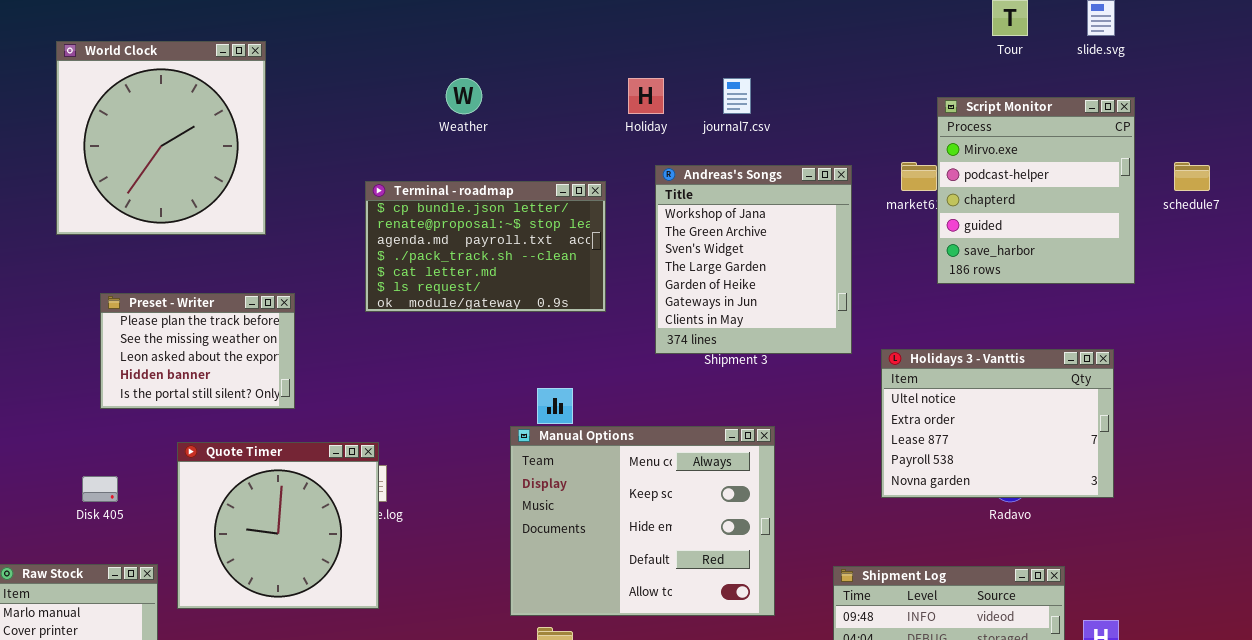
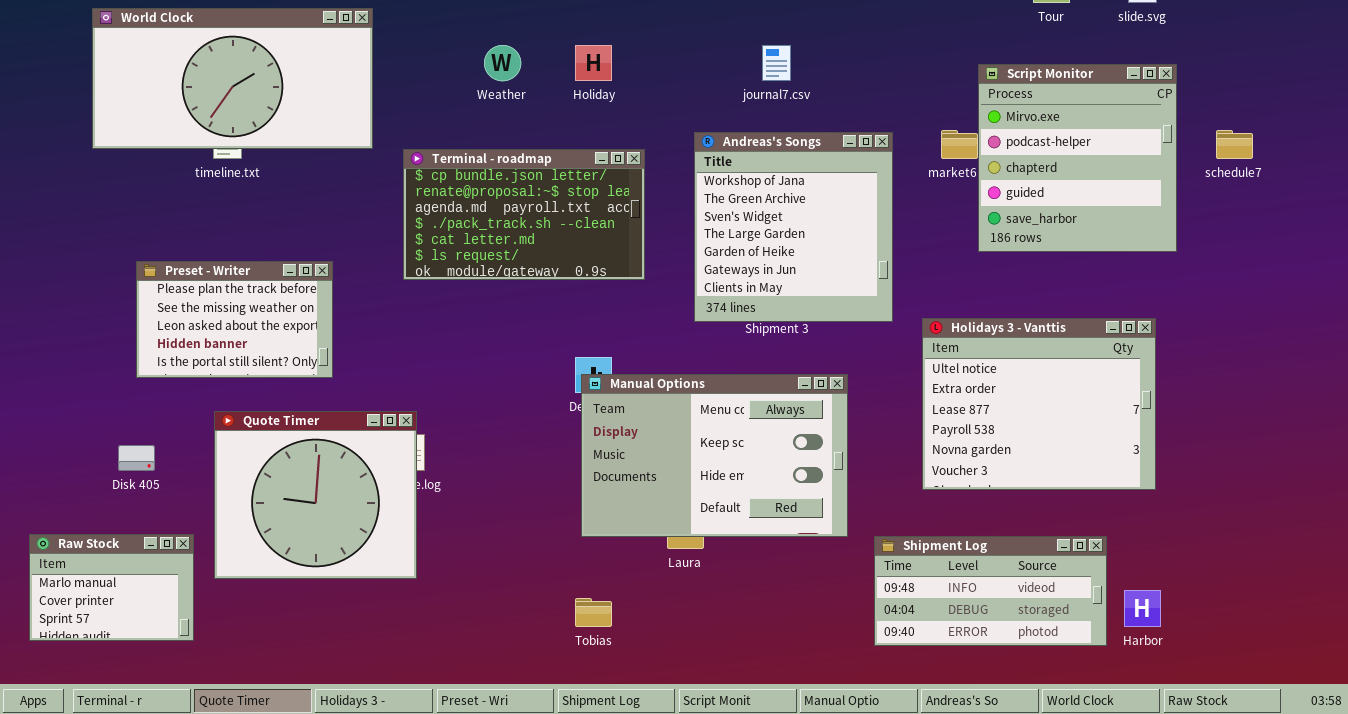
World Clock: [56,41,266,235] -> [92,8,373,149], resized
Holiday: [628,78,664,114] -> [575,45,612,81], moved
Holidays 3 - Vanttis: [881,349,1114,498] -> [922,318,1156,490], resized
Manual Options: [510,426,775,616] -> [581,374,848,537], moved, resized

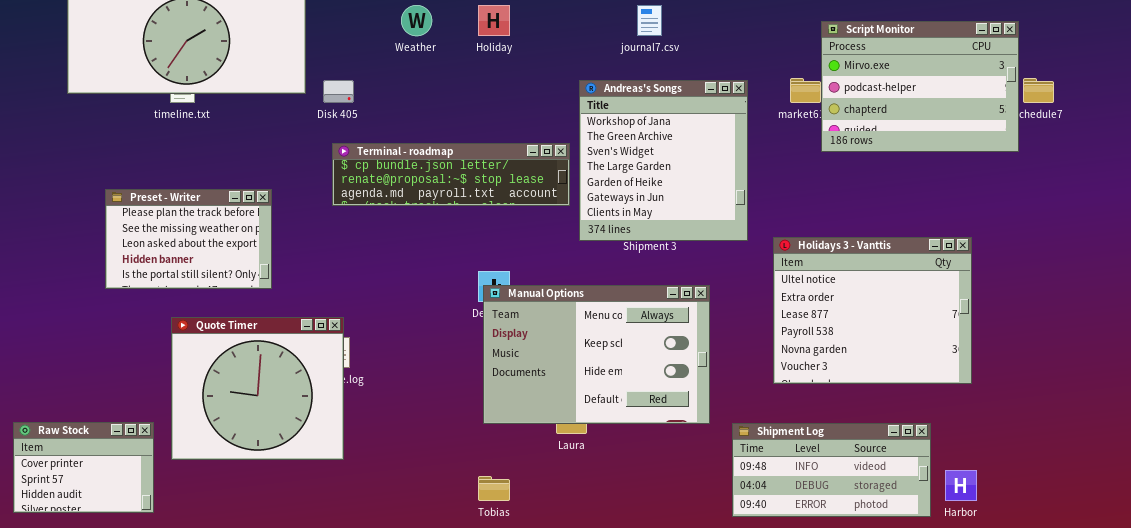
Script Monitor: [978,64,1177,252] -> [821,21,1019,152], resized
Terminal - roadmap: [403,149,645,280] -> [332,143,570,206], resized
Disk 405: [118,445,155,471] -> [323,80,354,103], moved
Raw Stock: [29,534,194,641] -> [13,422,154,513], scrolled down 1 row

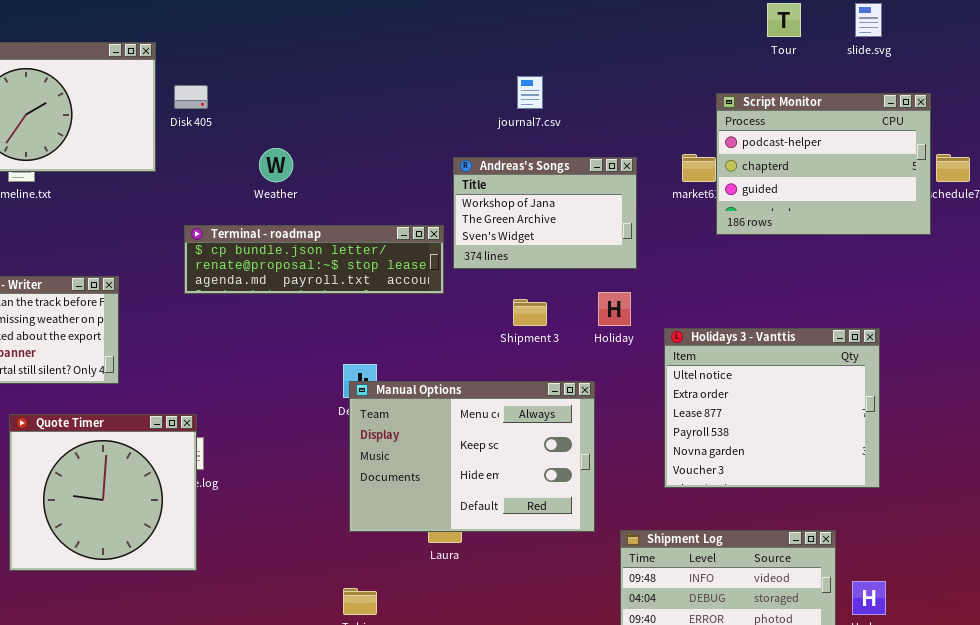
Weather: [401,5,432,36] -> [259,148,293,182], moved
Holiday: [478,5,510,36] -> [598,292,631,326], moved
Script Monitor: [821,21,1019,152] -> [716,93,931,235], scrolled down 1 row
Andreas's Songs: [579,80,748,241] -> [453,157,637,269], resized
Disk 405: [323,80,354,103] -> [174,85,208,109], moved

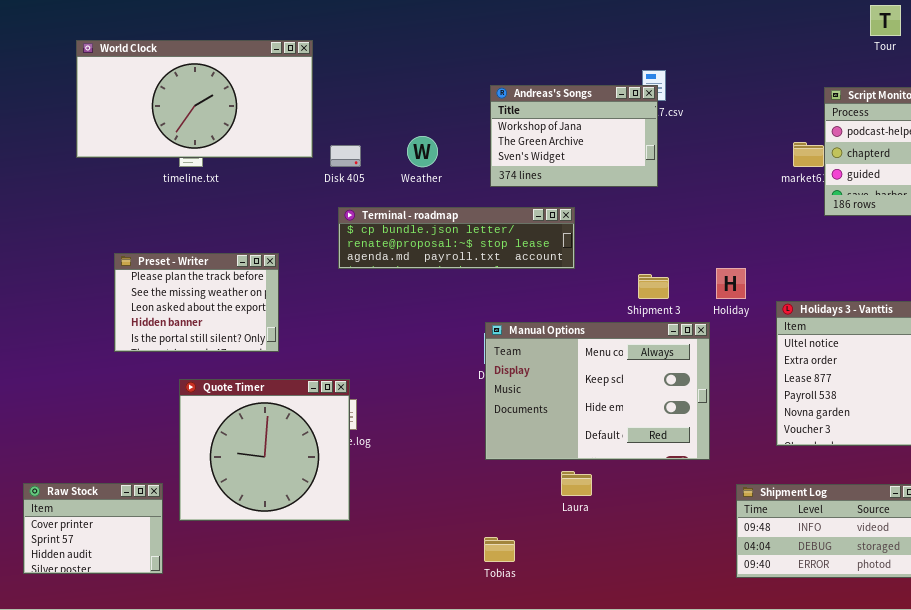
Disk 405: [174,85,208,109] -> [330,145,361,167], moved
Andreas's Songs: [453,157,637,269] -> [490,85,658,187], moved
Manual Options: [349,381,595,532] -> [485,322,710,460], moved

